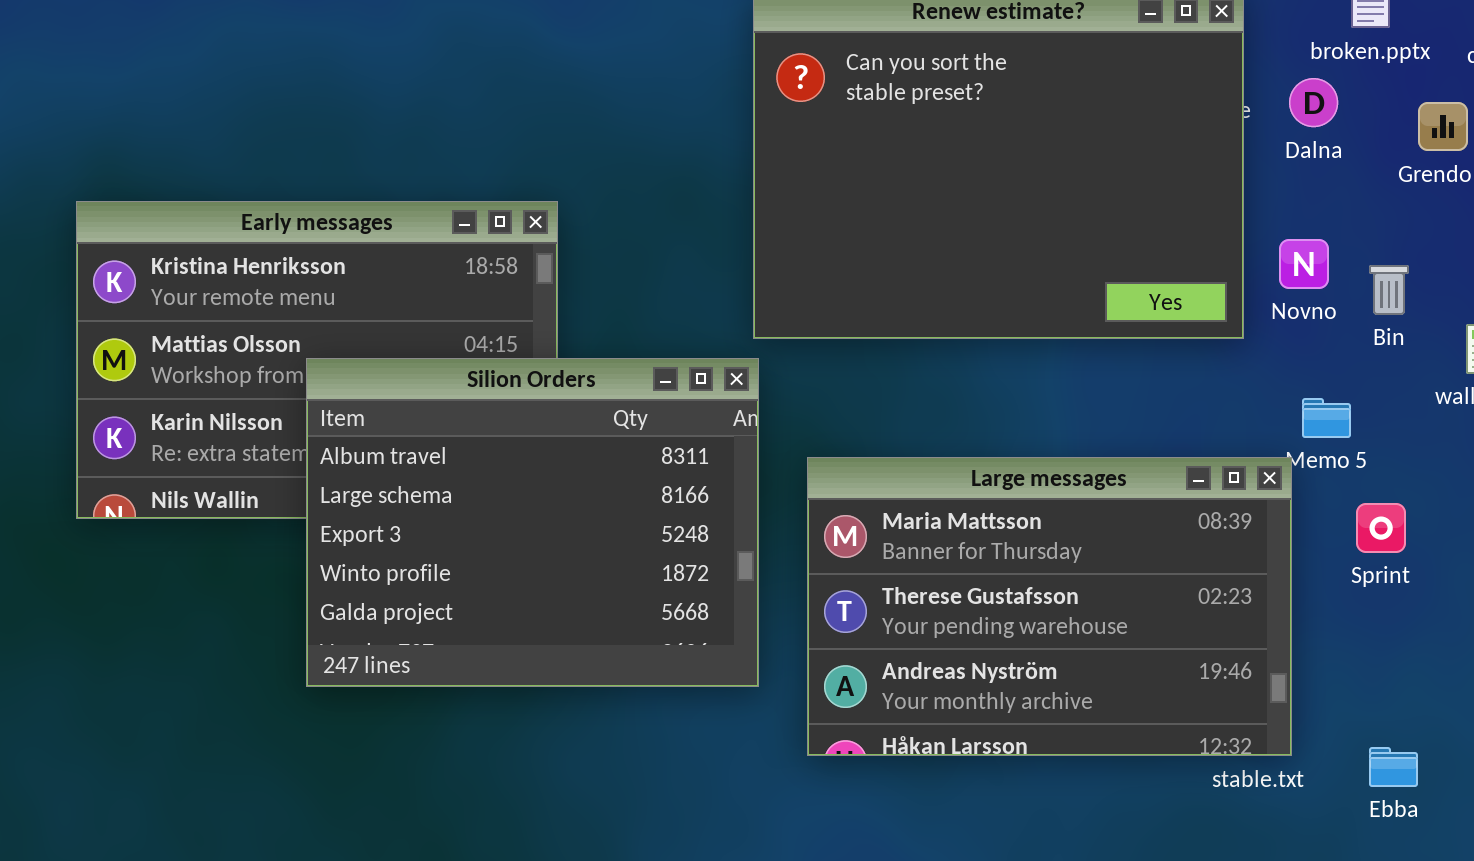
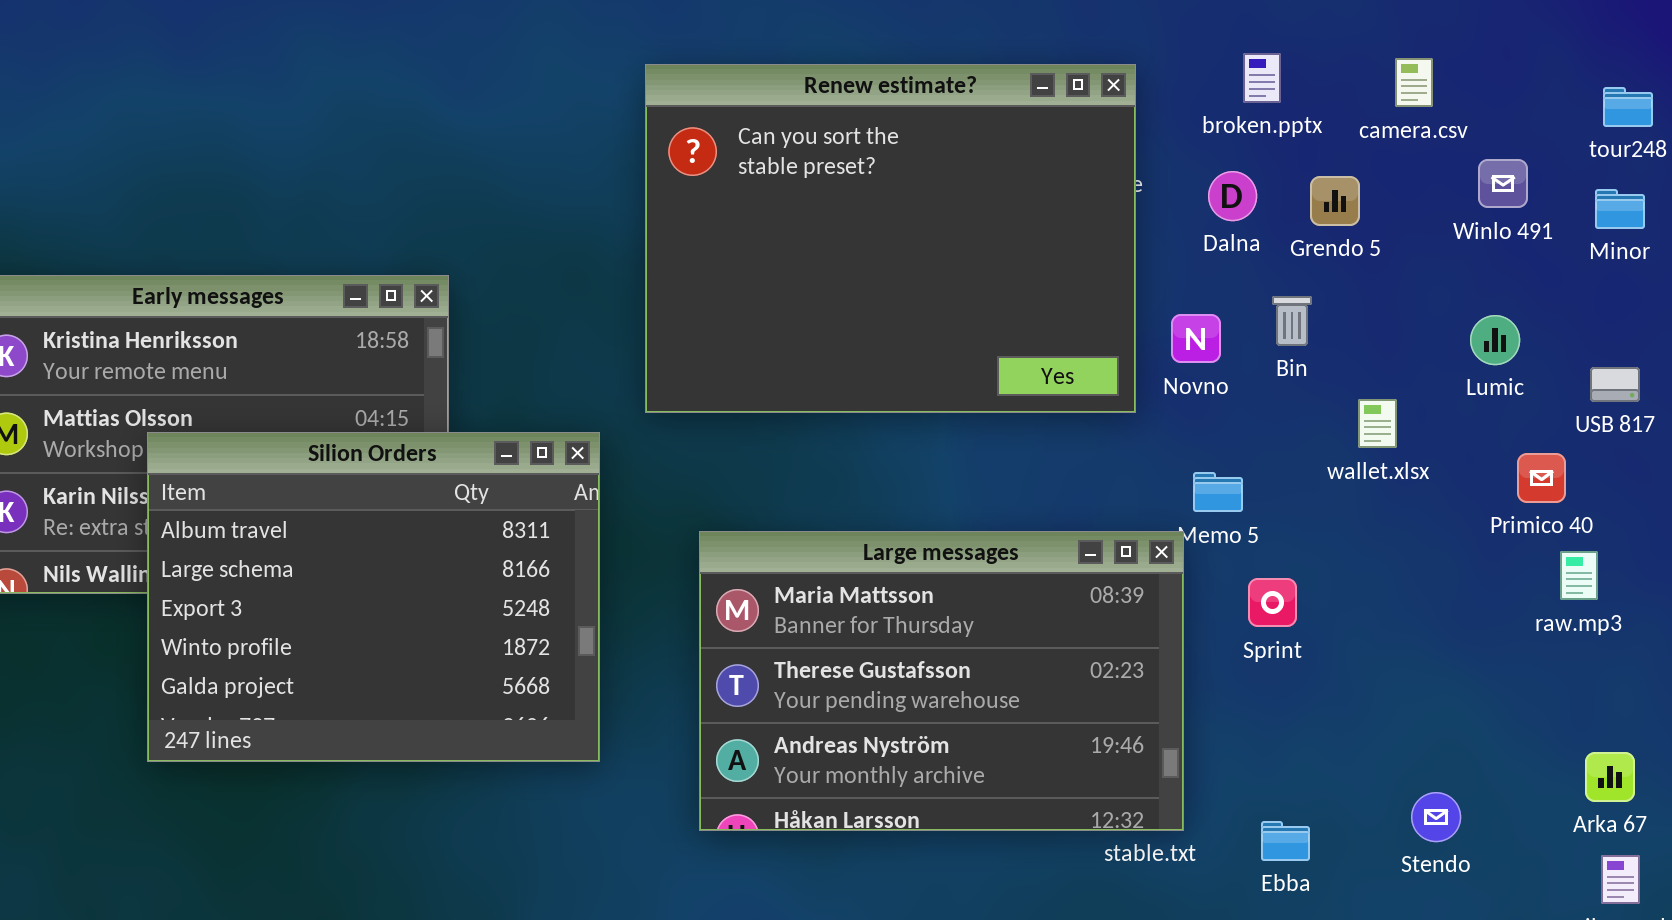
Dalna: [1289,78,1338,127] -> [1208,171,1257,221], moved
Bin: [1369,265,1409,315] -> [1272,296,1312,346], moved
Silion Orders: [306,358,759,687] -> [147,432,600,762], moved

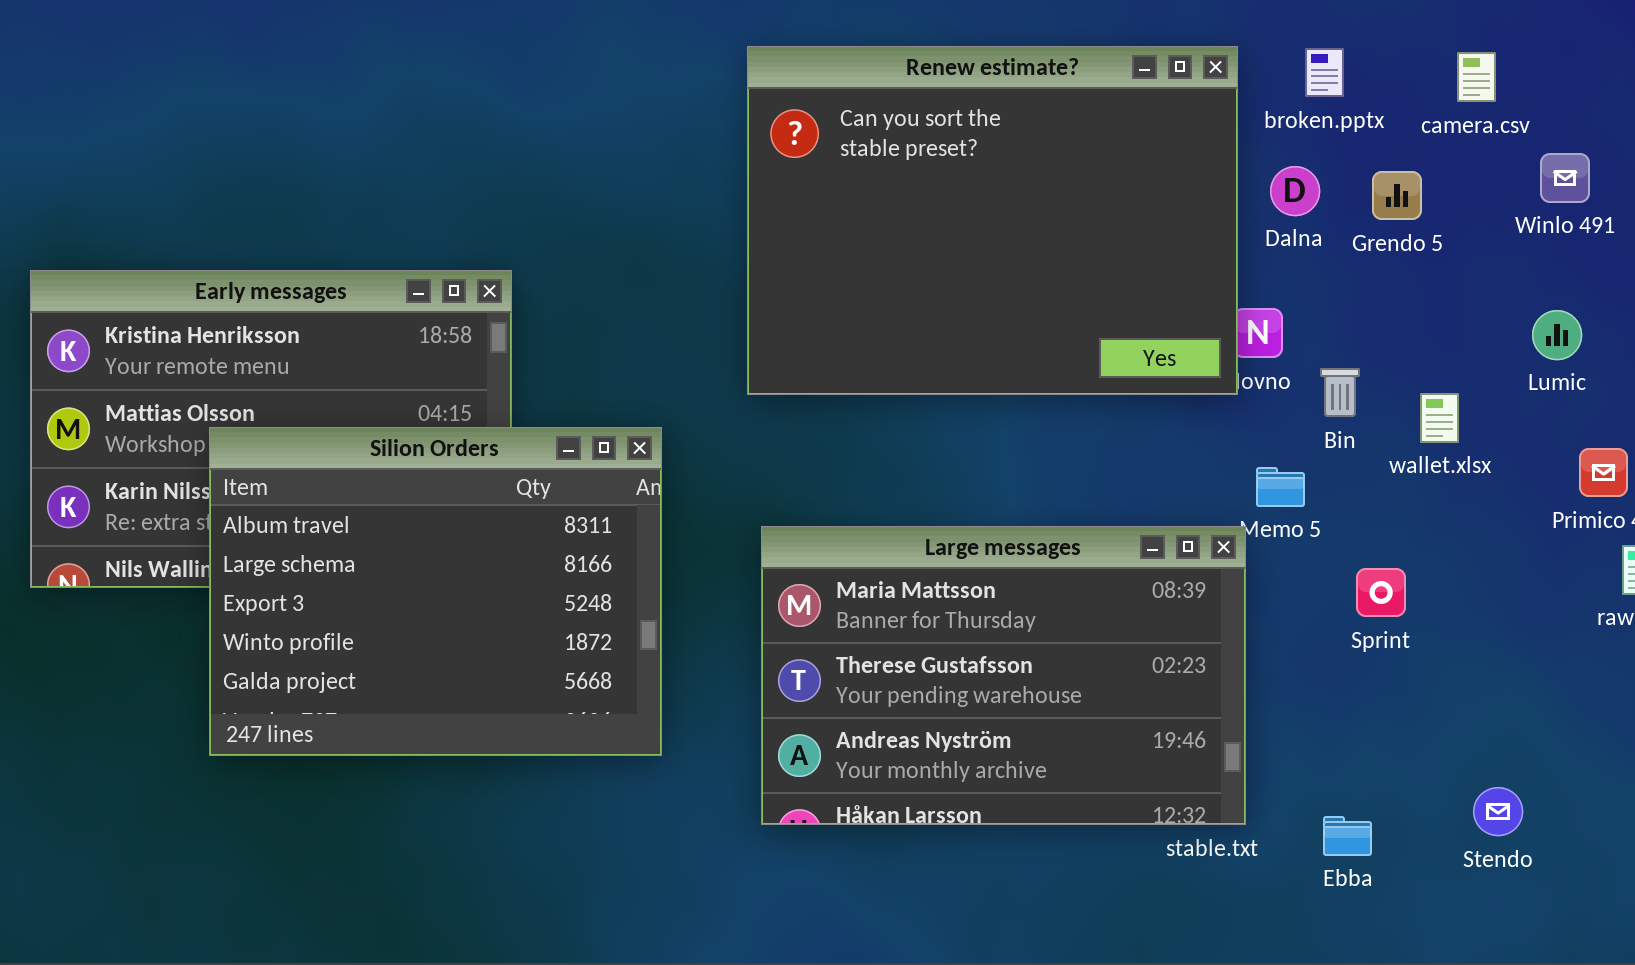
Renew estimate?: [645,64,1136,413] -> [747,46,1238,395], moved
Bin: [1272,296,1312,346] -> [1320,368,1360,417], moved
Sprint: [1248,578,1297,627] -> [1356,568,1406,617], moved

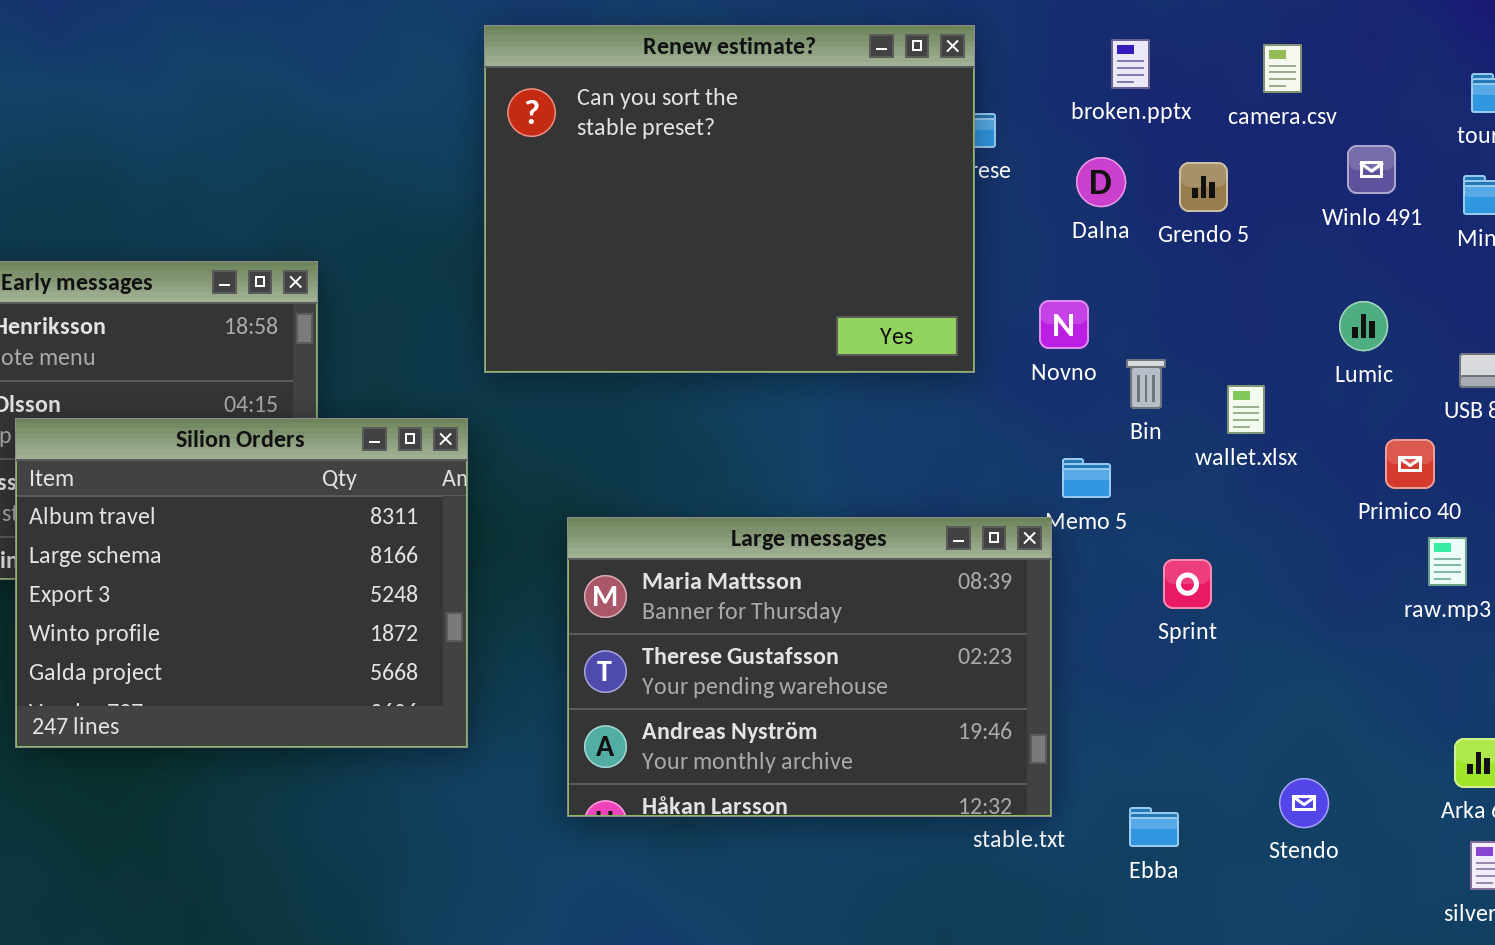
Renew estimate?: [747,46,1238,395] -> [484,25,975,373], moved

